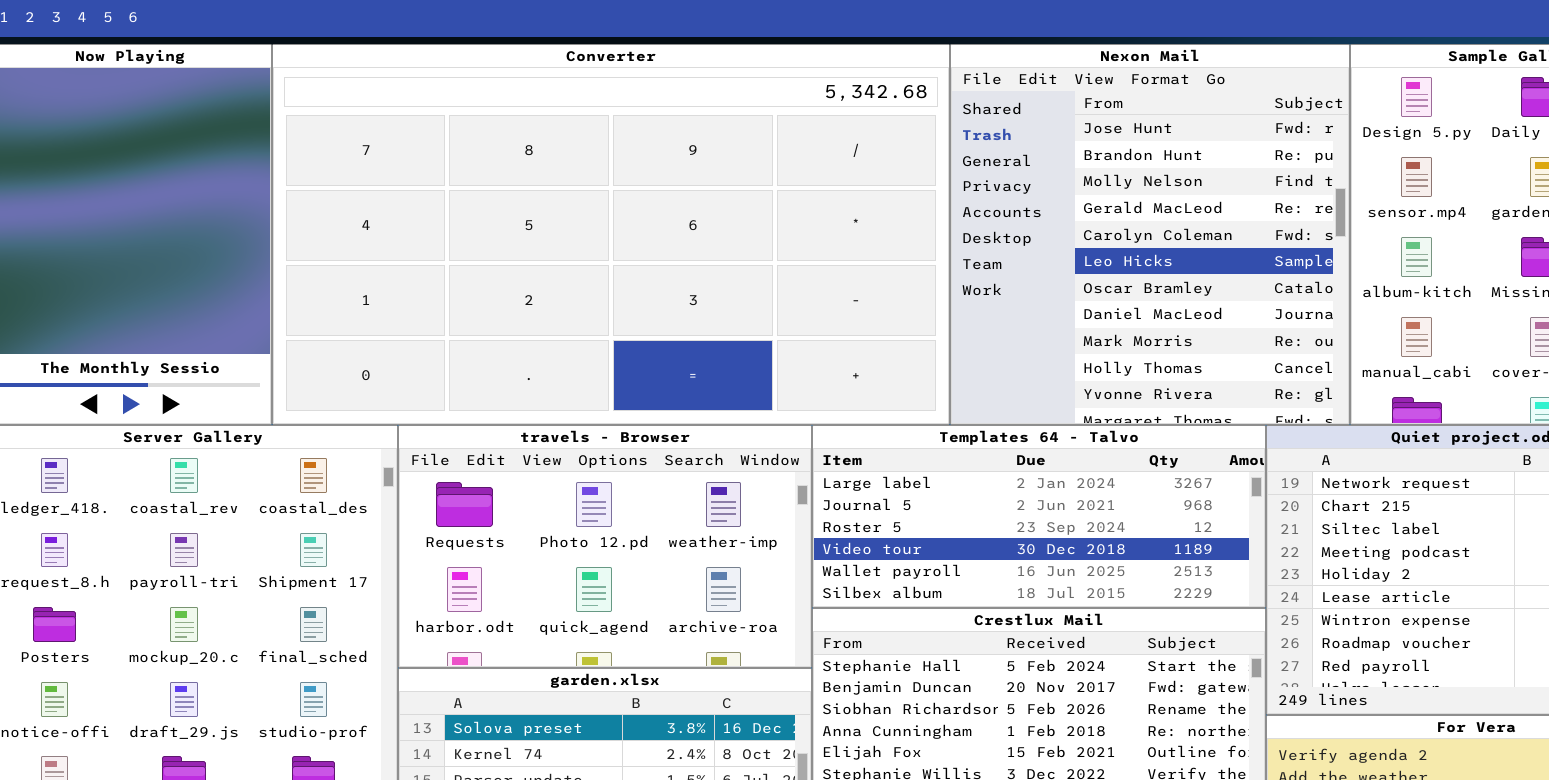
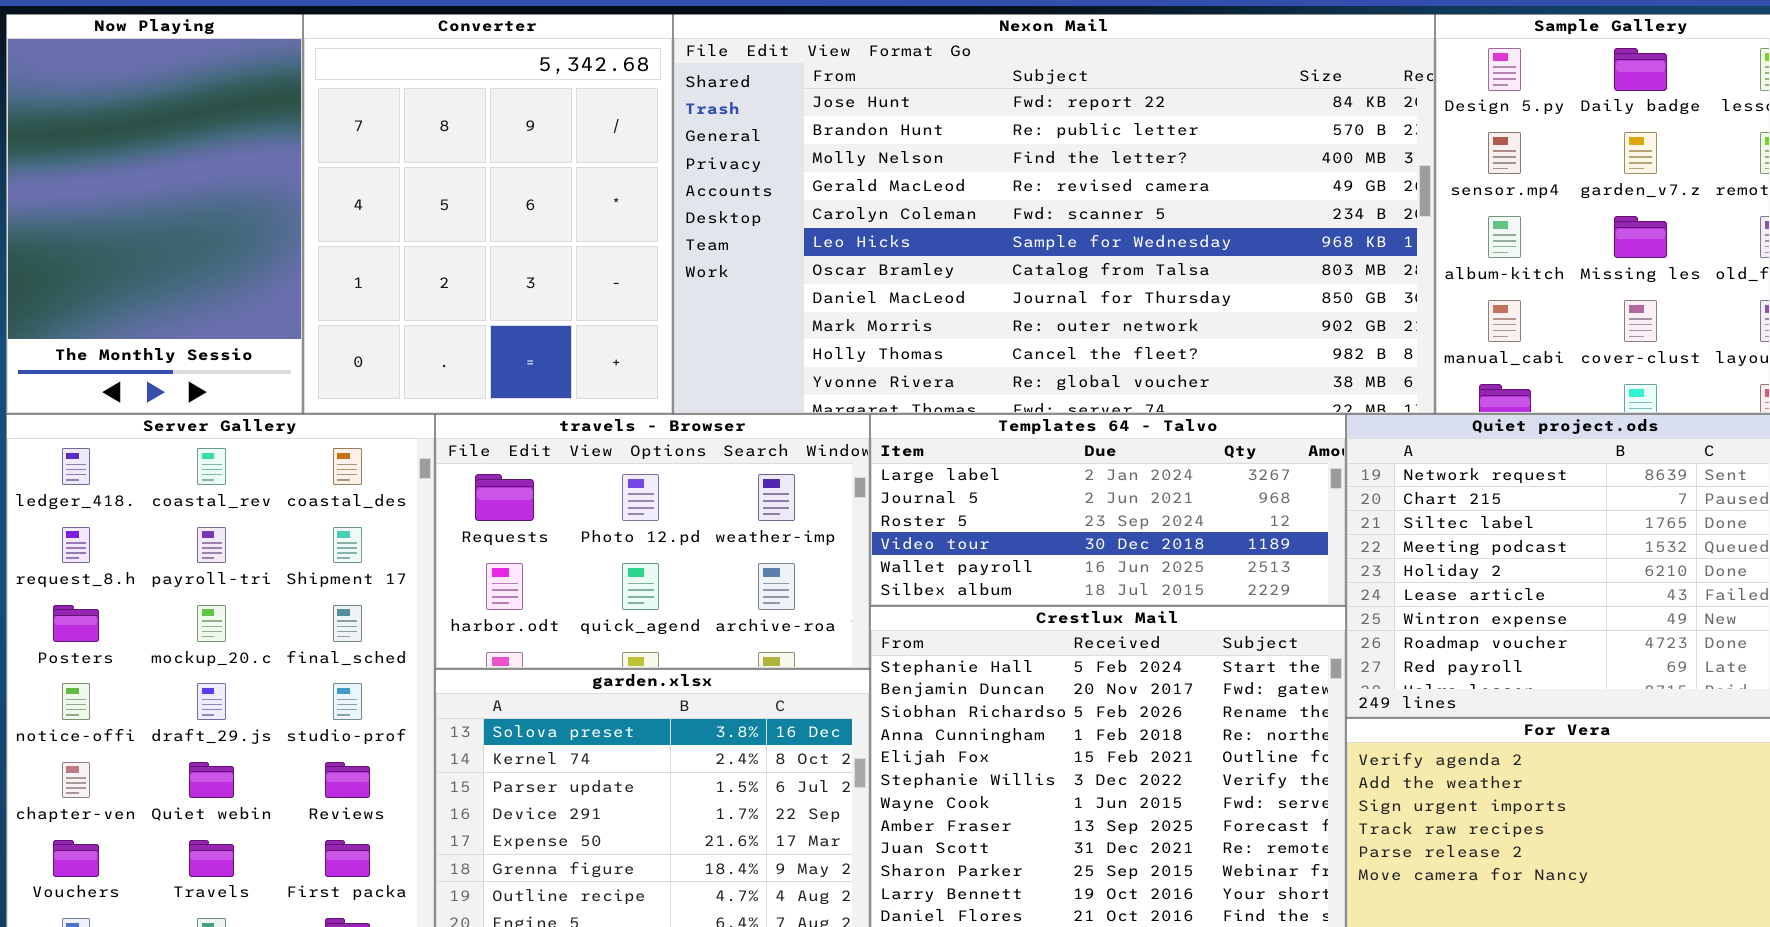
Converter: [272,44,950,425] -> [303,14,673,414], resized
Nexon Mail: [950,44,1350,425] -> [673,14,1435,414], resized

